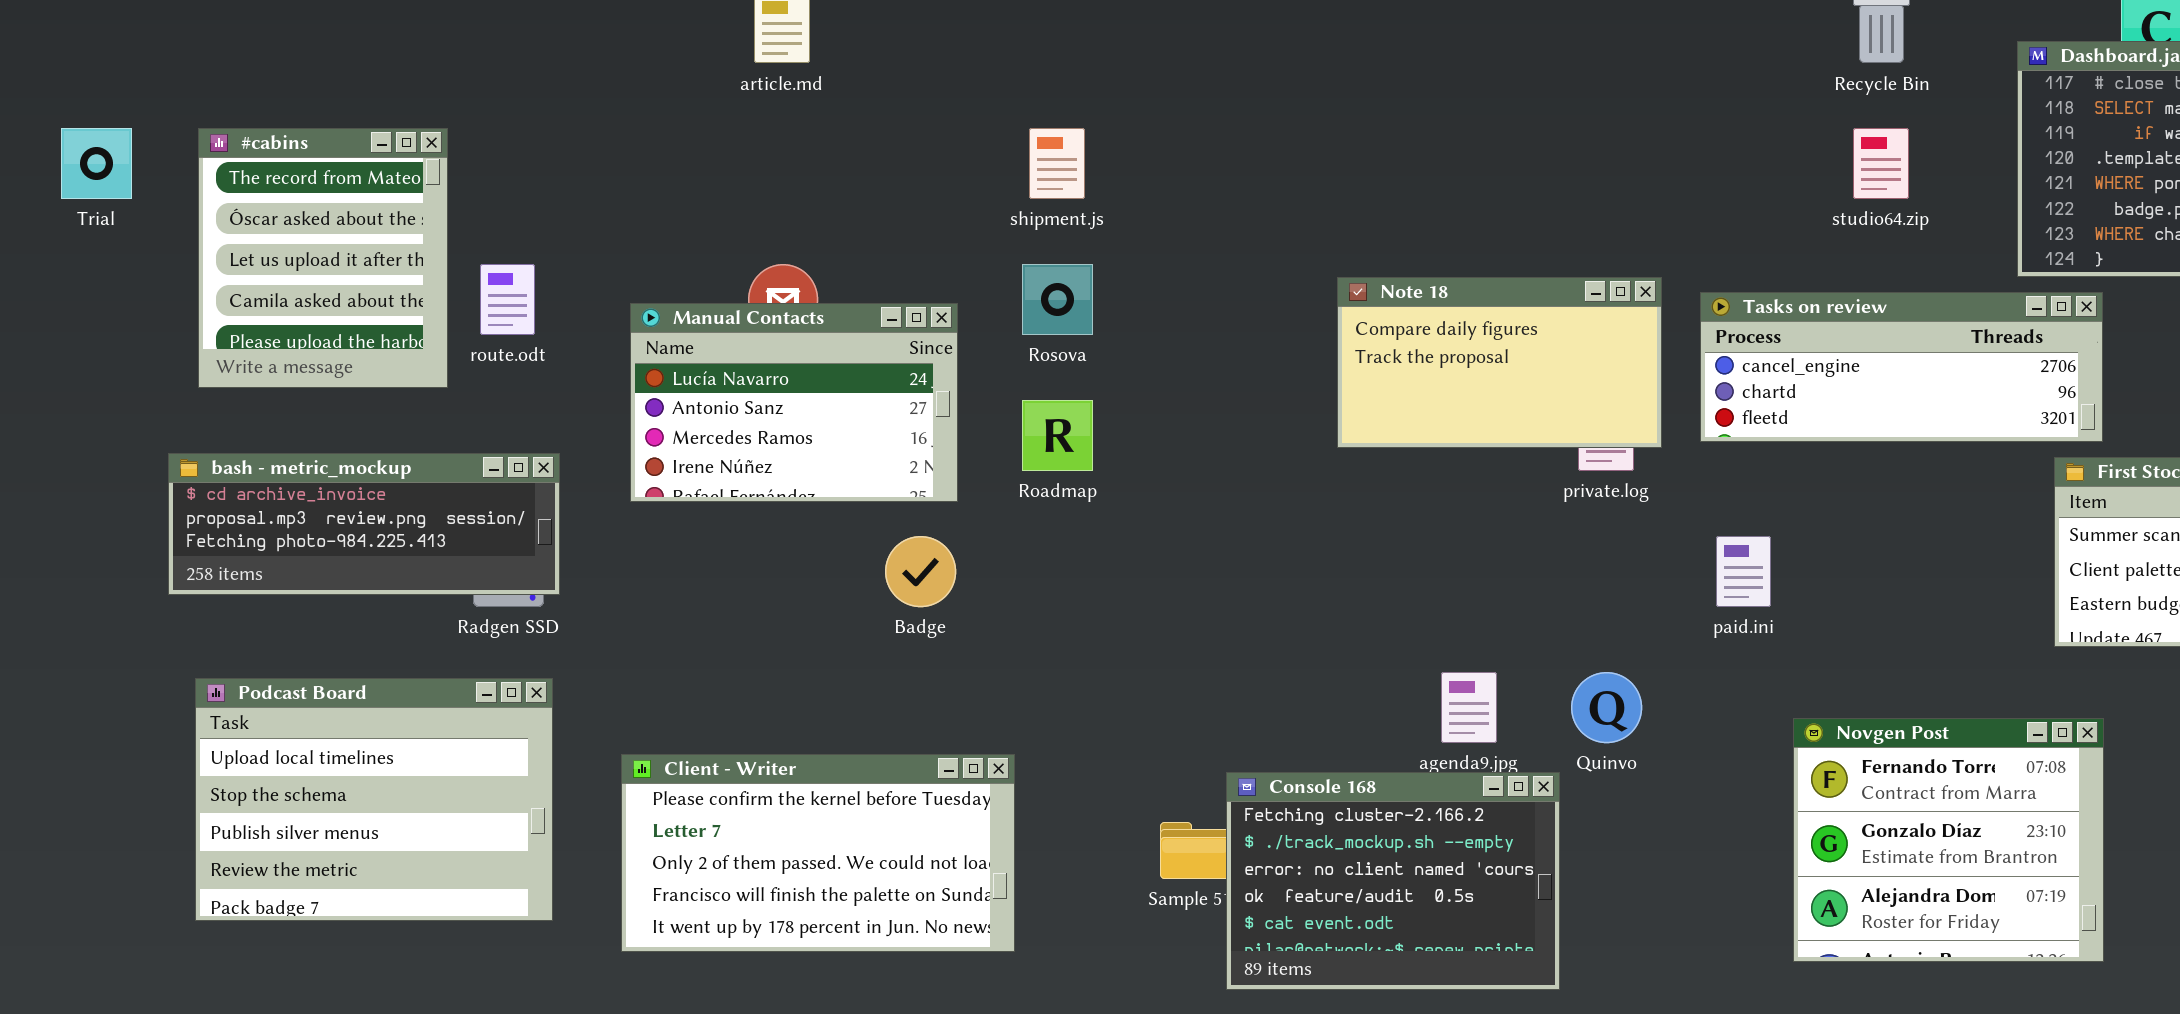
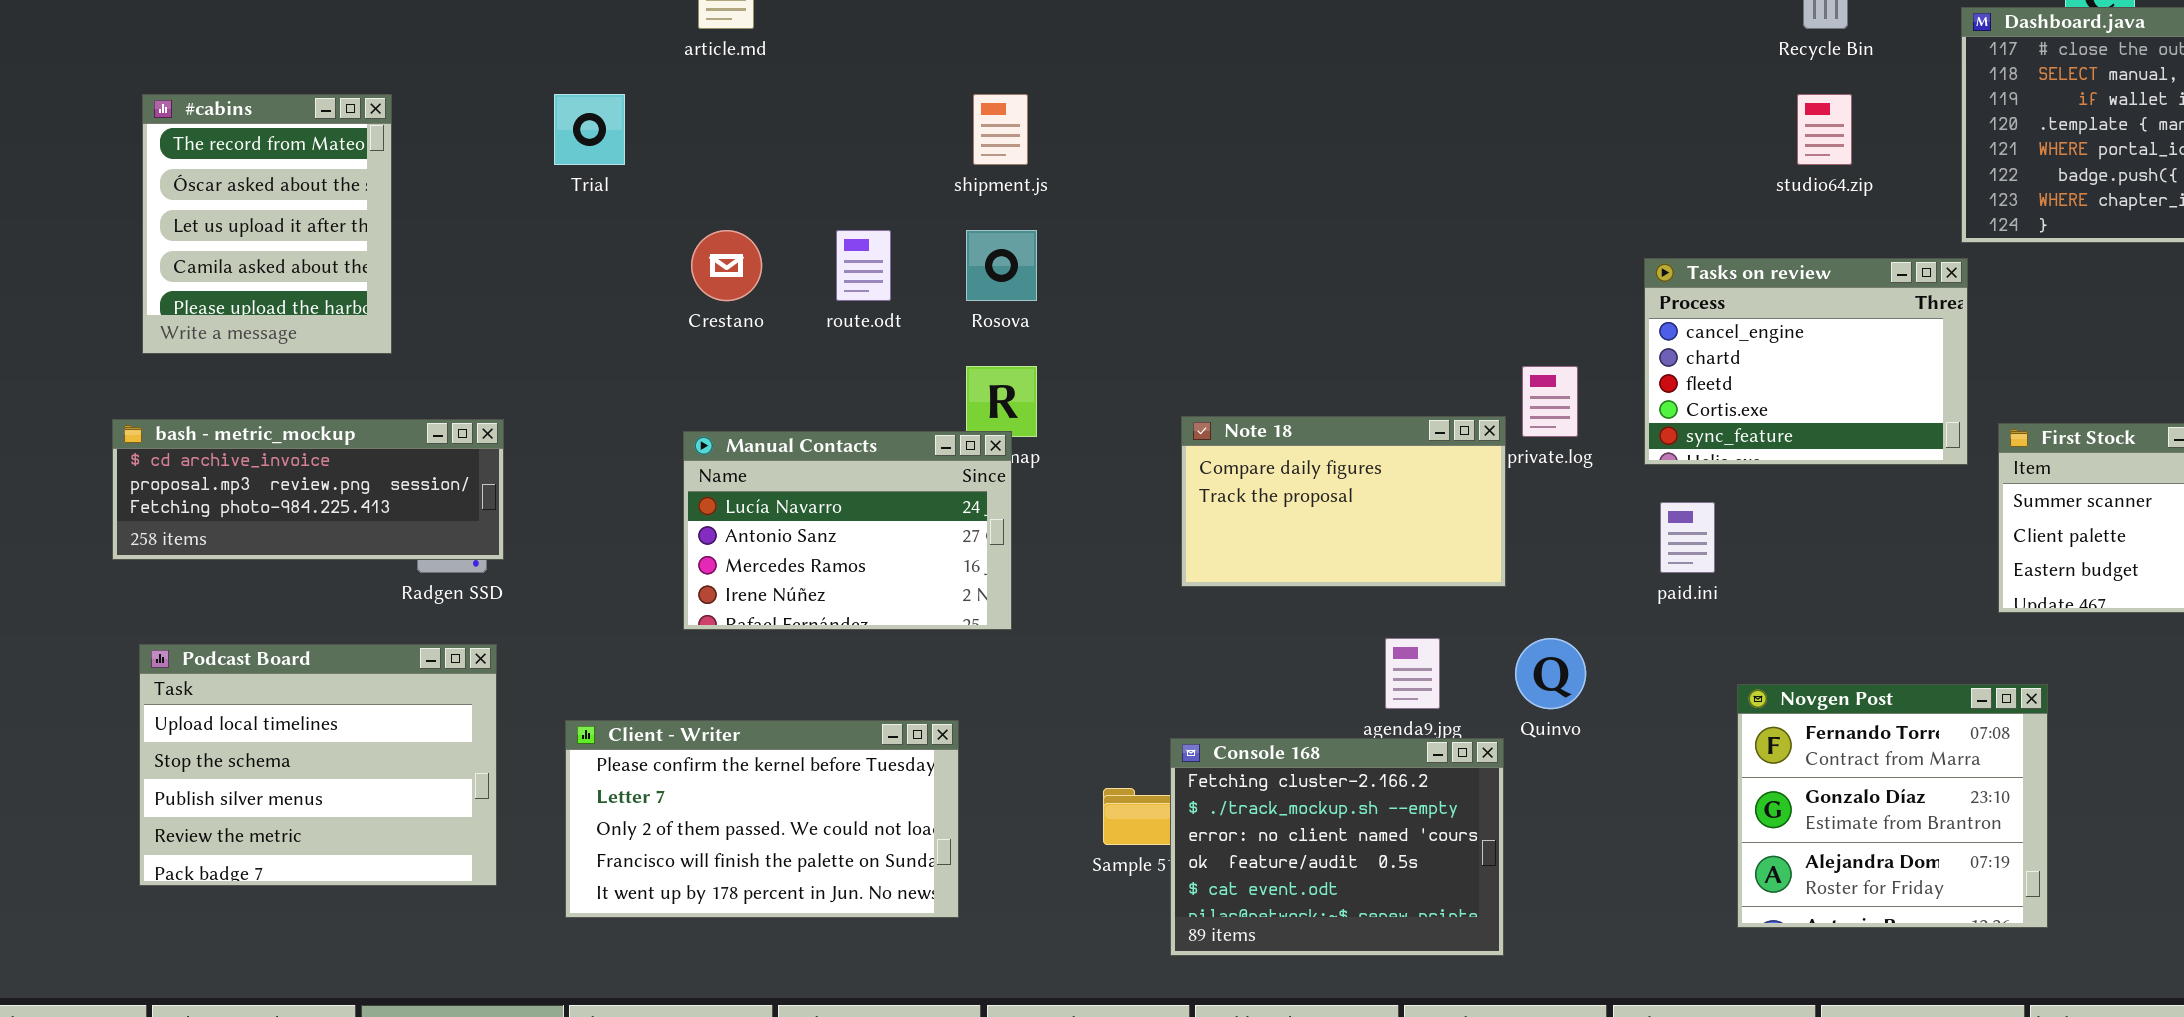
Trial: [61,128,132,199] -> [554,94,625,165], moved
route.odt: [480,264,535,335] -> [836,230,891,301], moved
Note 18: [1337,277,1662,448] -> [1181,416,1506,587], moved
Tasks on review: [1700,292,2103,442] -> [1644,258,1968,465], resized
Manual Contacts: [630,303,958,502] -> [683,431,1012,630], moved

